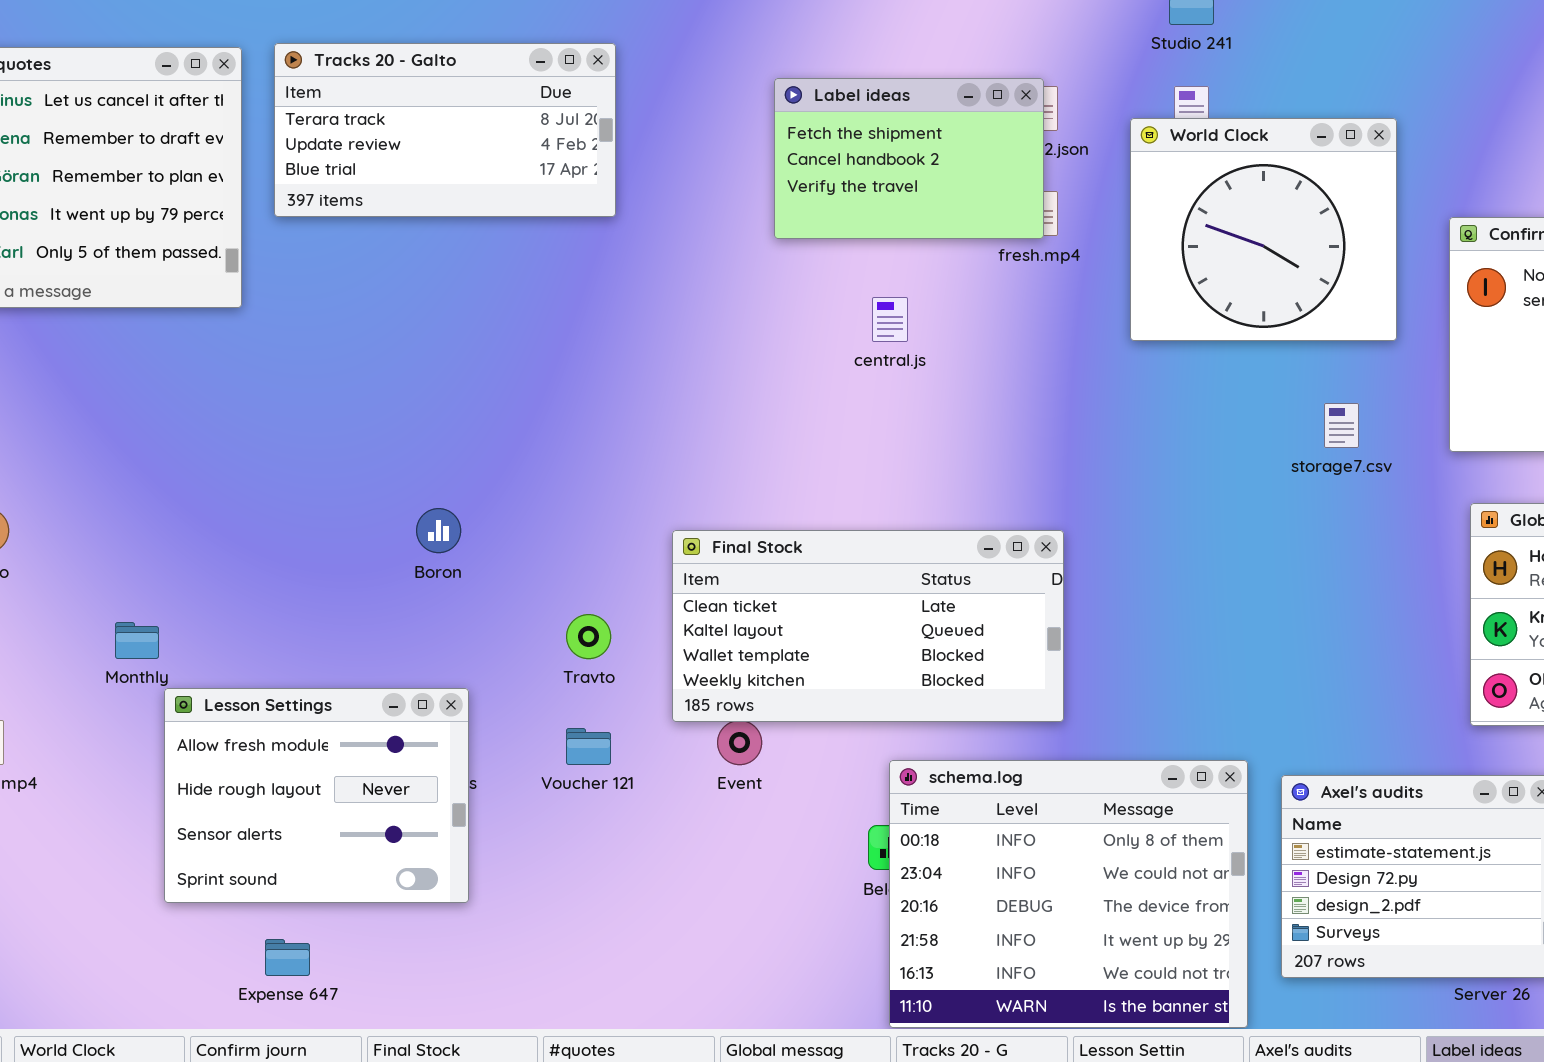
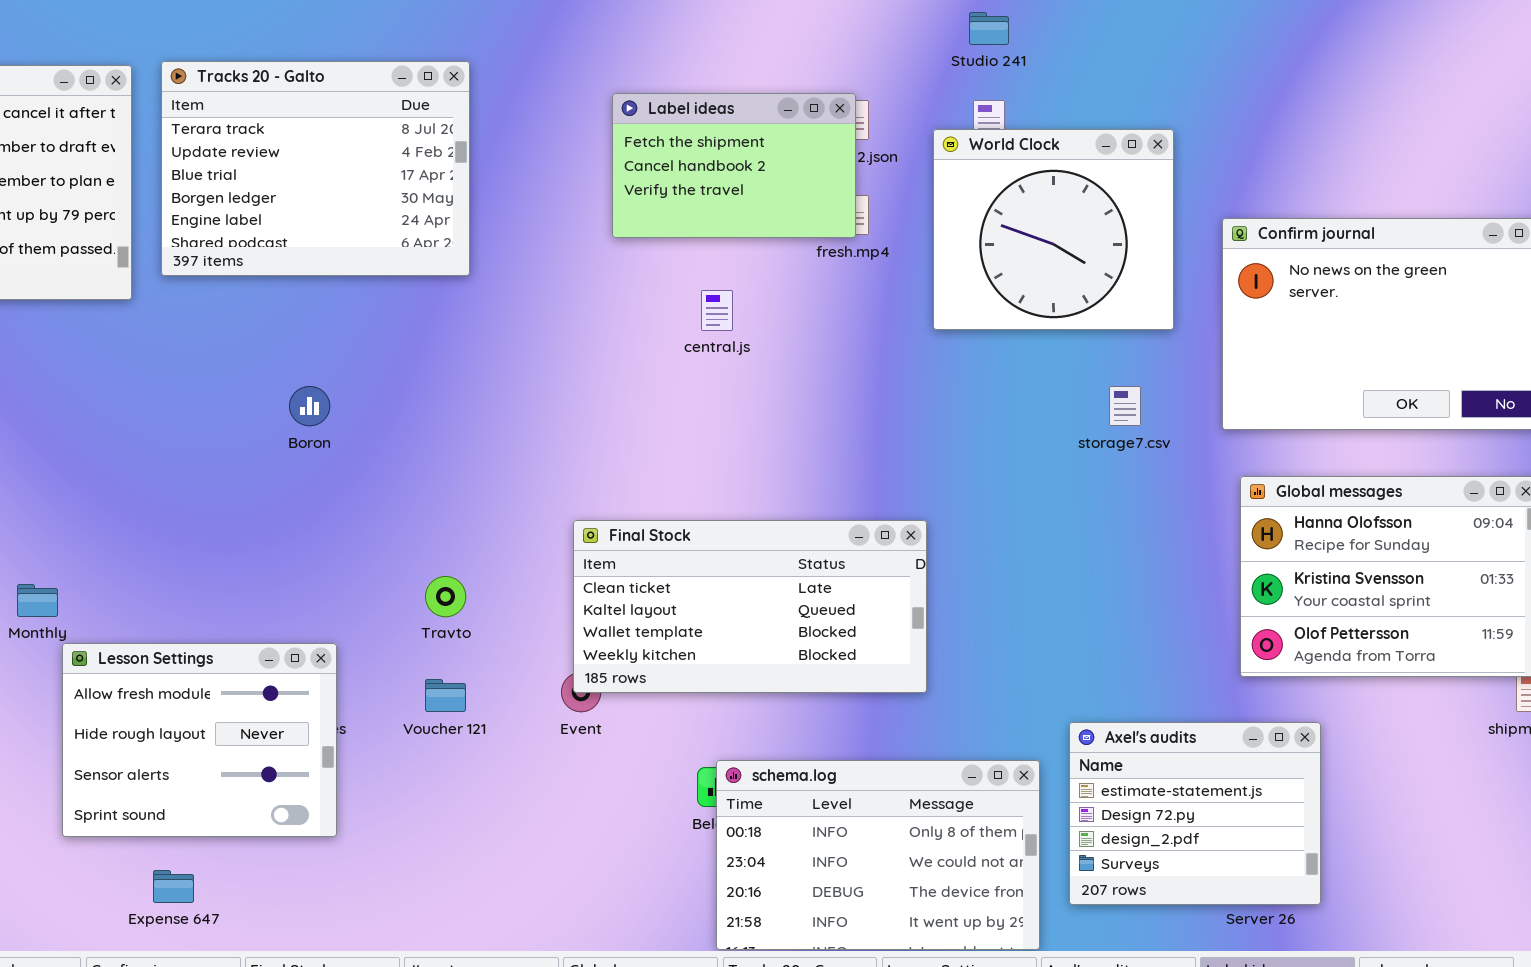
Tracks 20 - Galto: [274,43,616,217] -> [161,61,470,276], resized
Boron: [416,508,461,553] -> [289,386,330,426], moved
Final Stock: [672,530,1064,722] -> [573,520,927,693], moved
schema.log: [889,760,1248,1028] -> [716,760,1040,950], resized

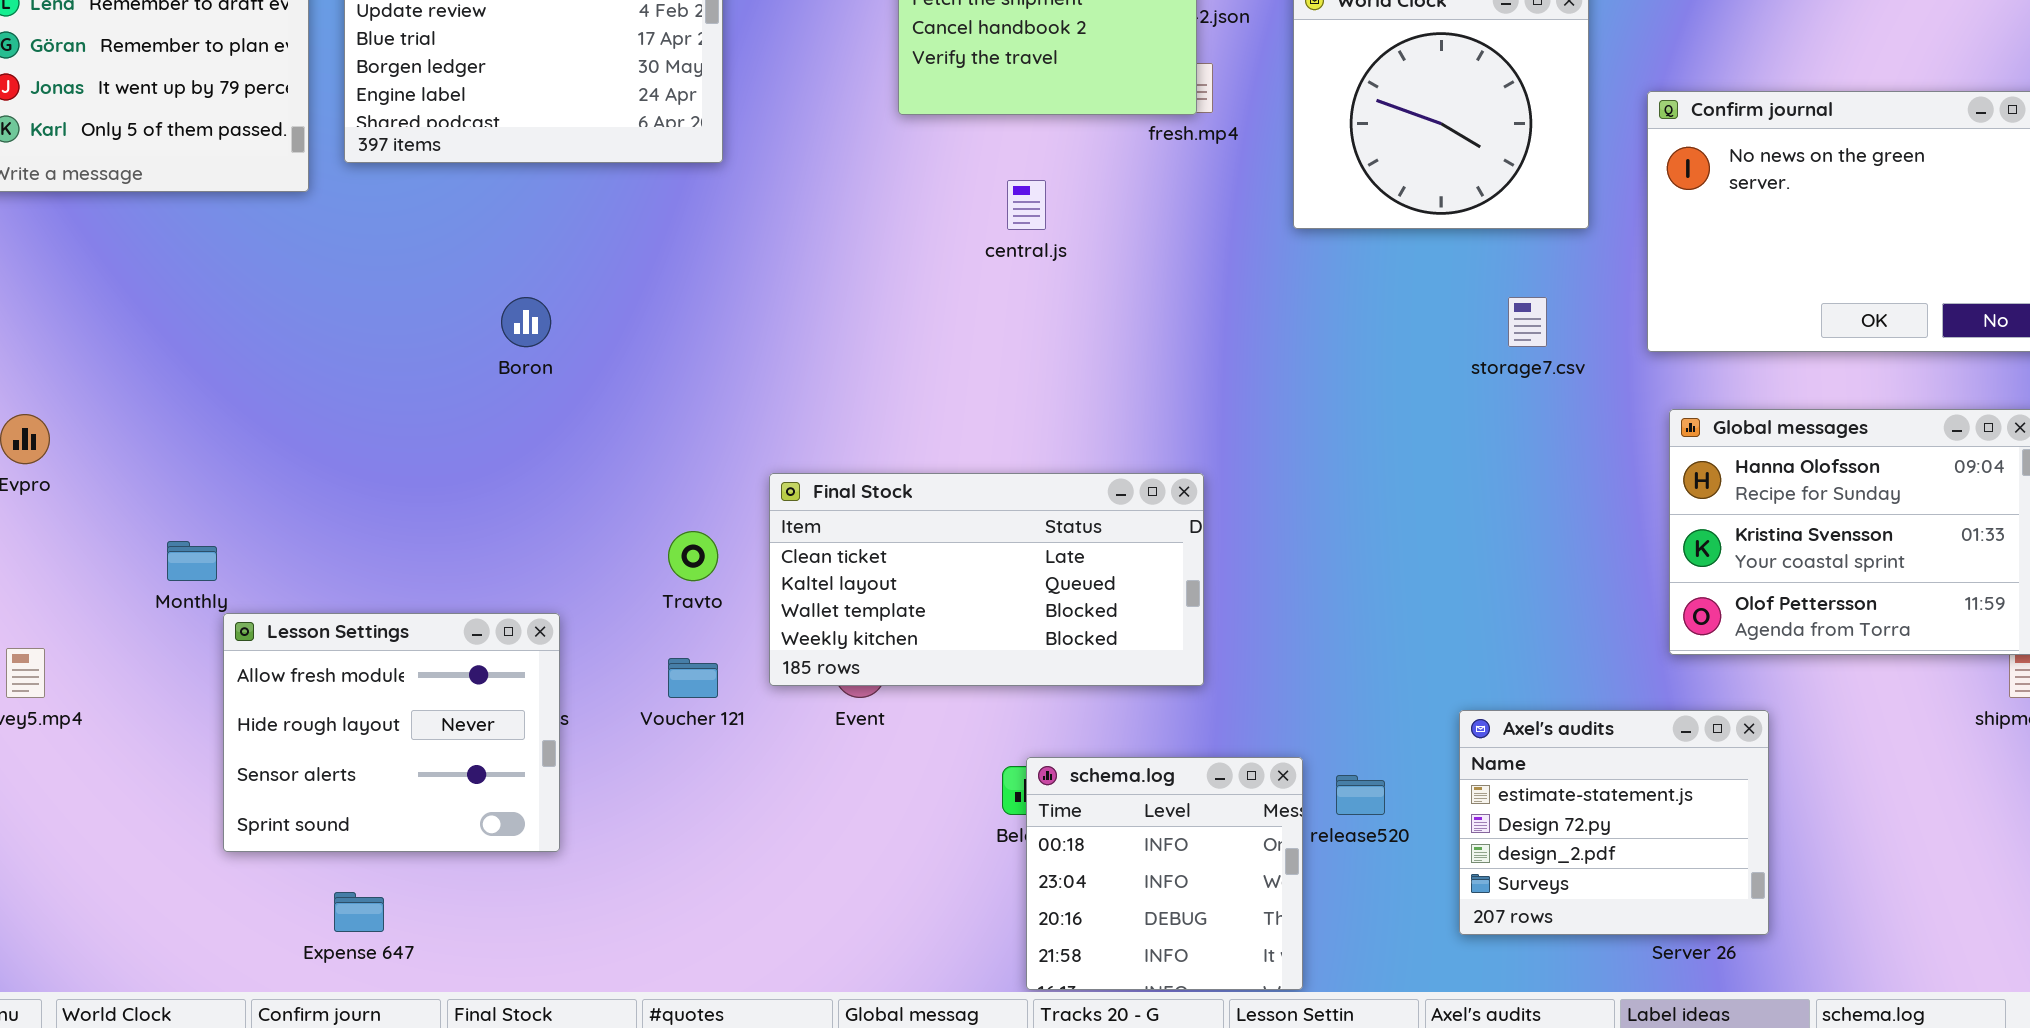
Final Stock: [573,520,927,693] -> [769,473,1204,686], moved
schema.log: [716,760,1040,950] -> [1026,757,1303,990], resized

